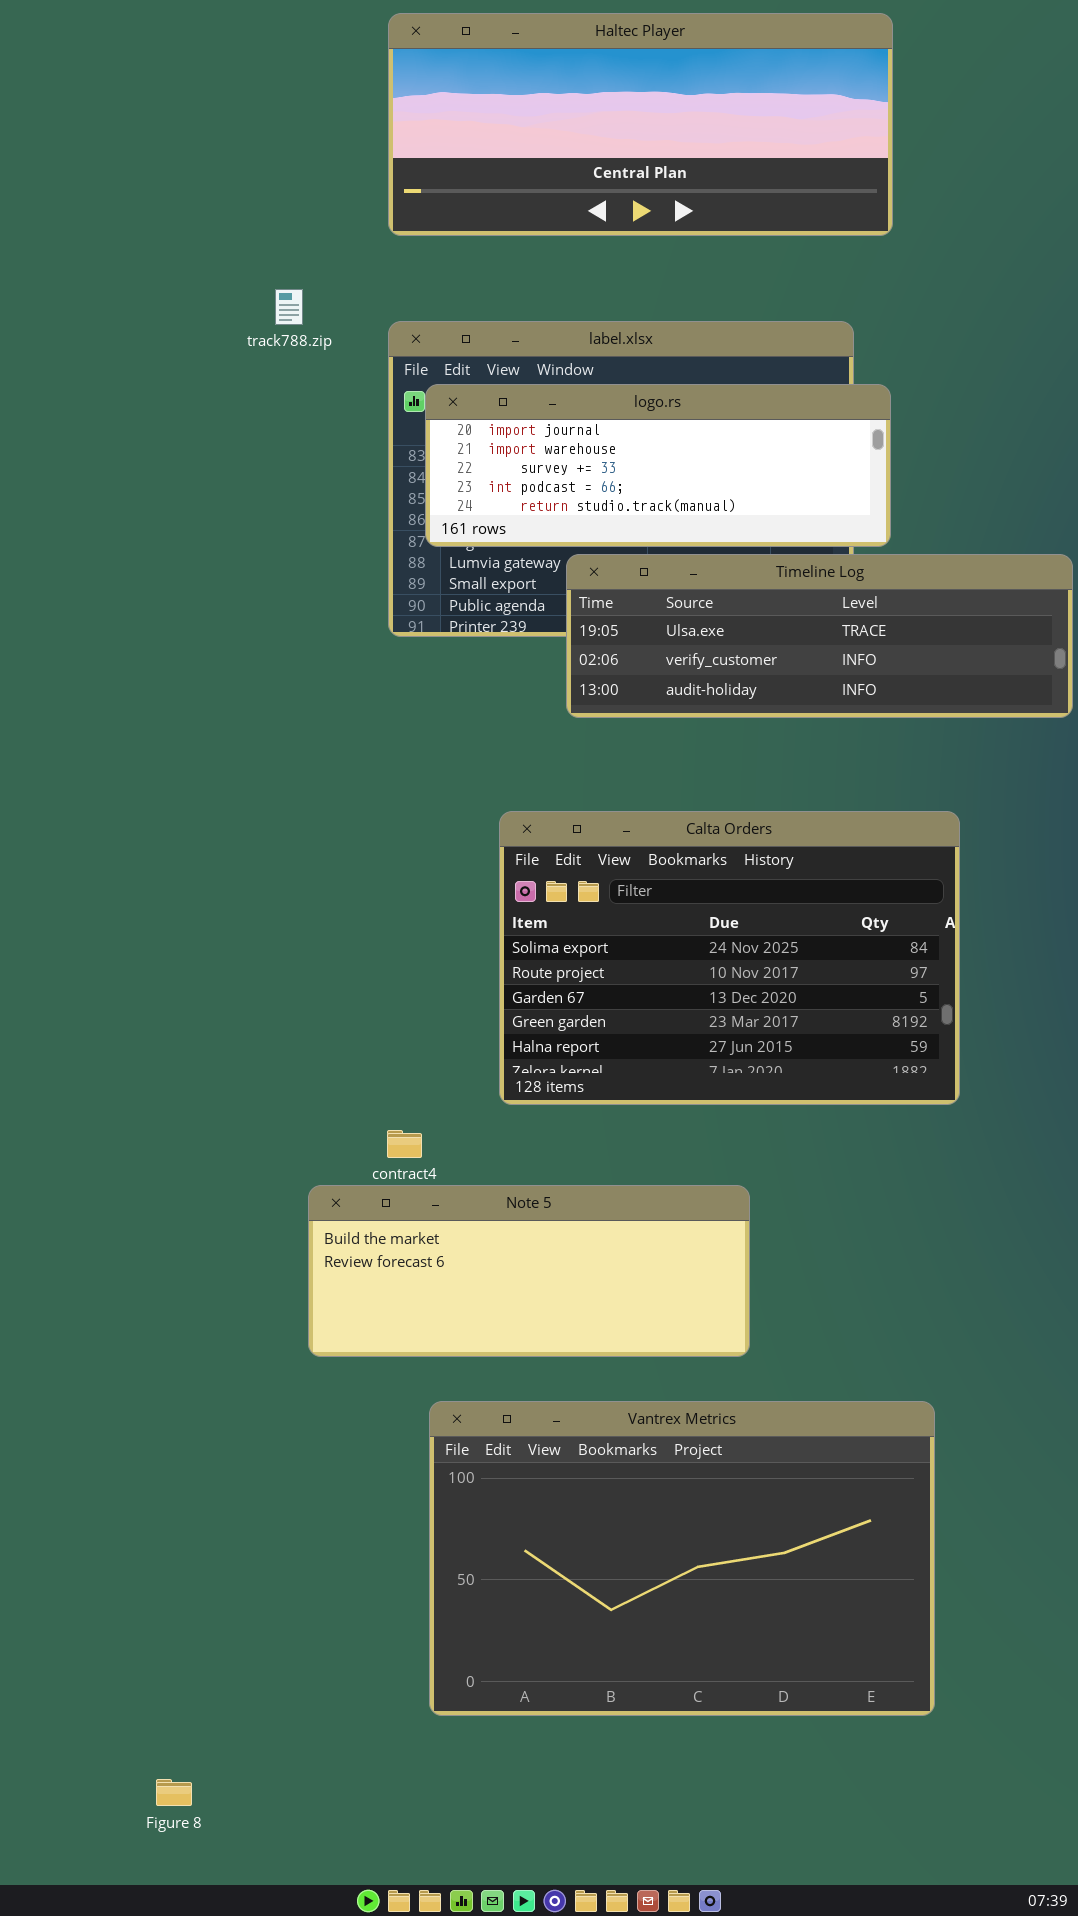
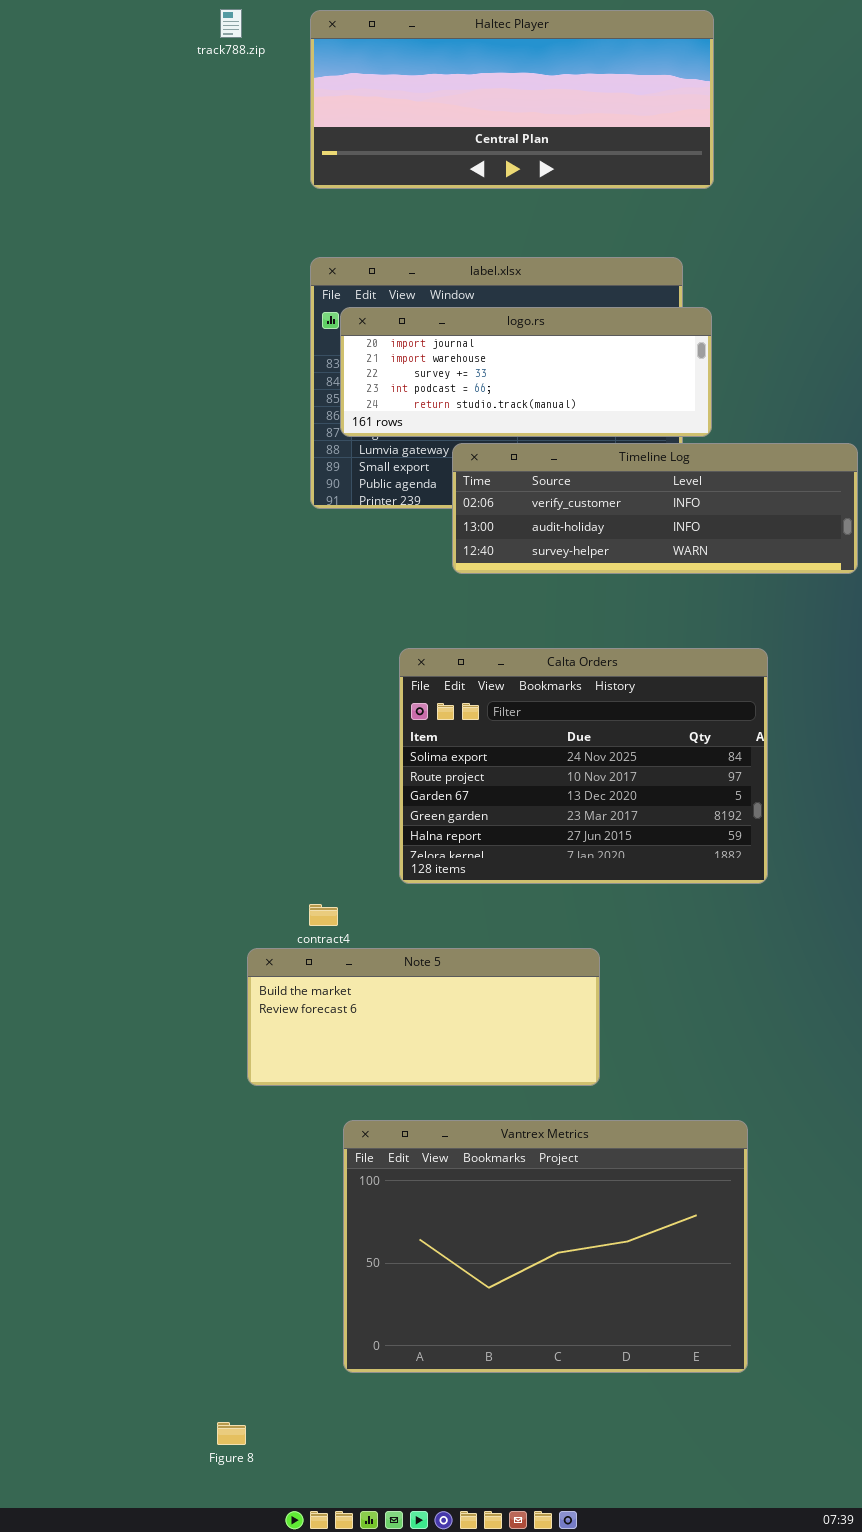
track788.zip: [275,289,303,325] -> [220,9,242,38], moved
Timeline Log: [566,554,1073,718] -> [452,443,858,574], scrolled down 1 row
Figure 8: [156,1779,192,1806] -> [217,1422,246,1445], moved

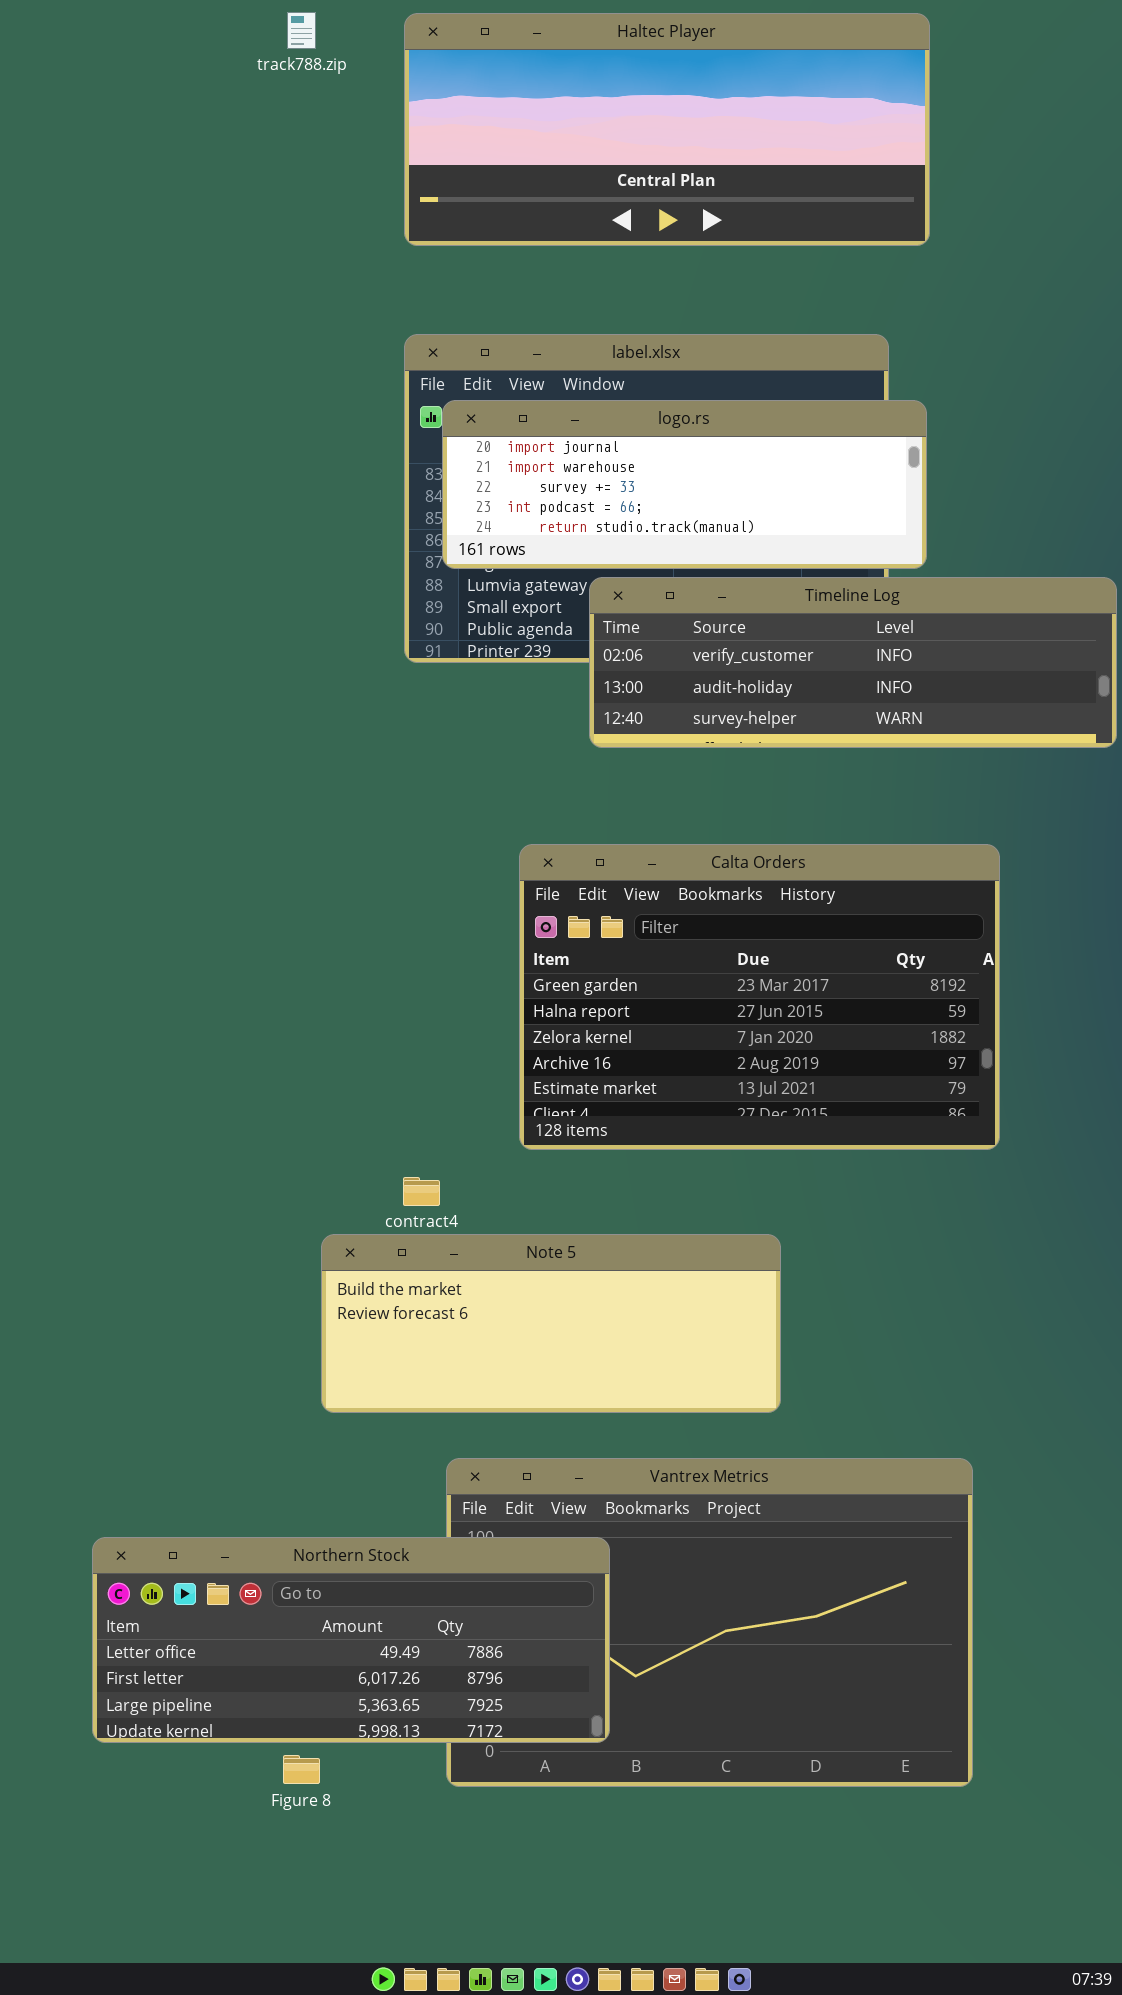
Calta Orders: [399,648,768,884] -> [519,844,1000,1150], scrolled down 3 rows
Northern Stock: none -> [92,1537,610,1743], opened
Figure 8: [217,1422,246,1445] -> [283,1755,320,1784], moved

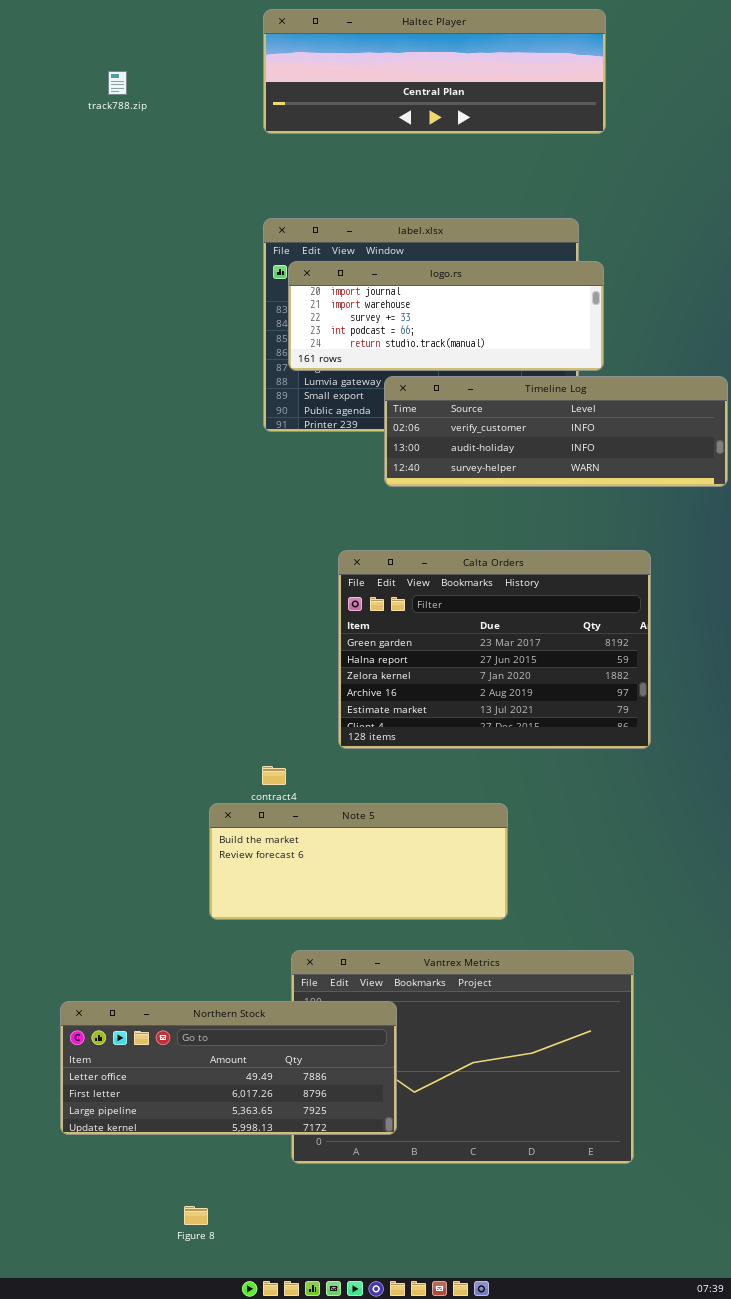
track788.zip: [287,12,316,49] -> [108,71,127,95], moved
Haltec Player: [404,13,930,246] -> [263,9,606,134], resized
Figure 8: [283,1755,320,1784] -> [184,1206,208,1225], moved

